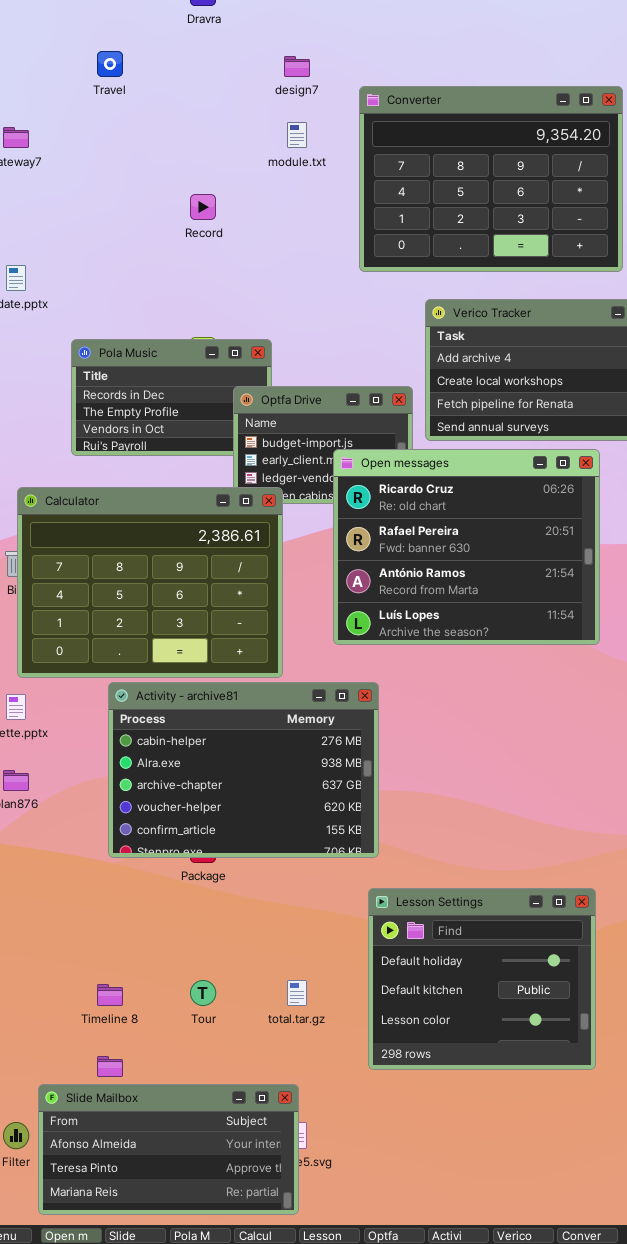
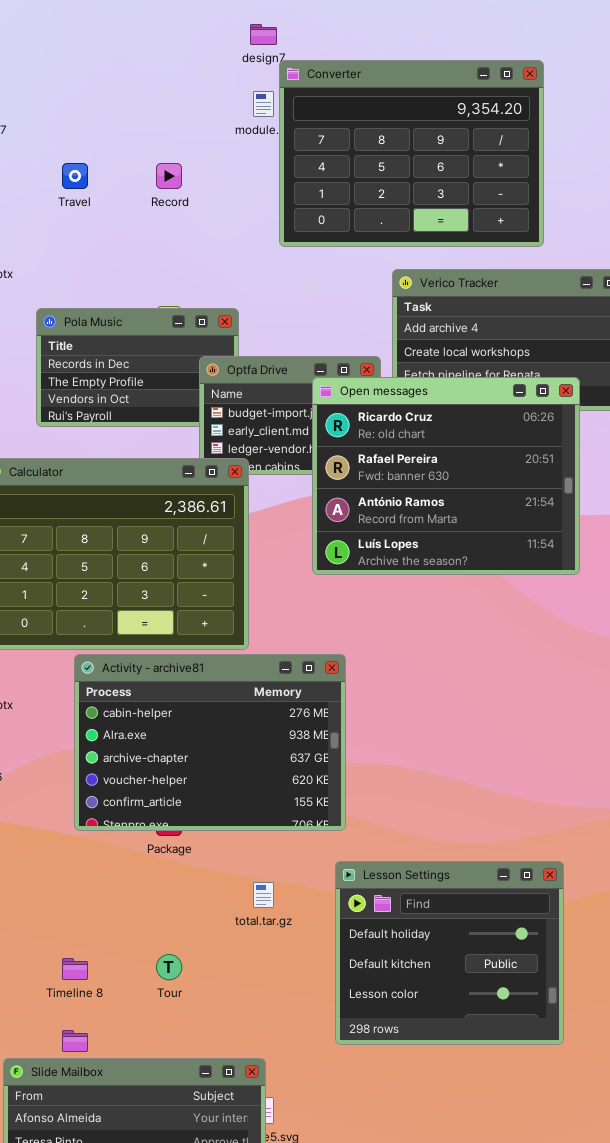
Travel: [97,51,123,77] -> [62,163,88,189], moved
Converter: [359,86,623,272] -> [279,60,544,247], moved
Open messages: [333,449,600,645] -> [312,377,580,575], moved
total.tar.gz: [287,980,307,1006] -> [253,882,274,908], moved

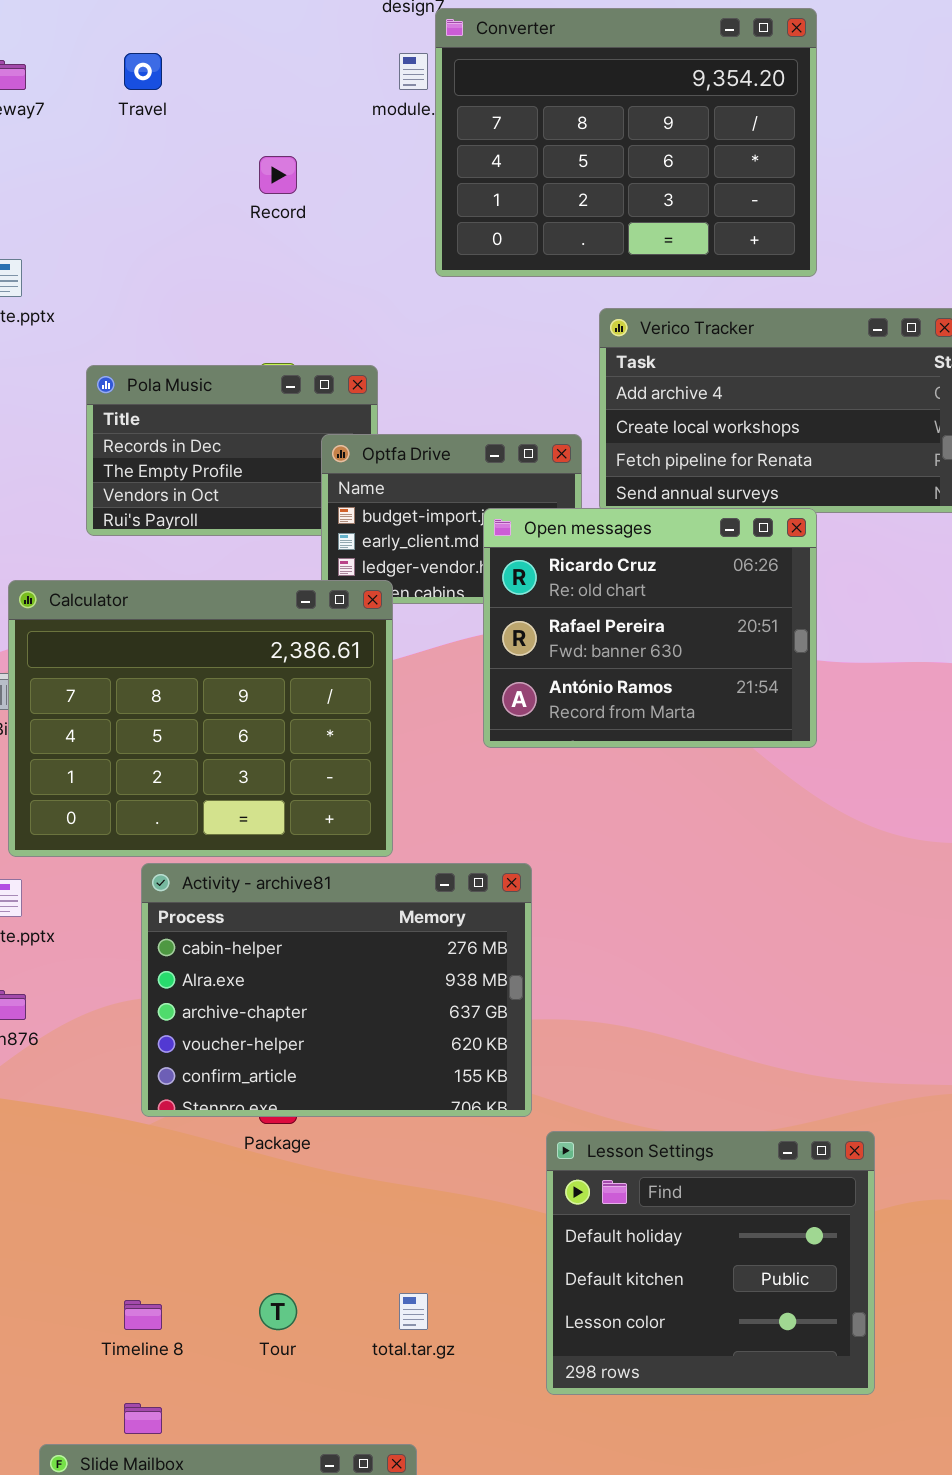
Travel: [62,163,88,189] -> [124,53,162,90], moved
Open messages: [312,377,580,575] -> [483,508,817,748], resized
Lesson Settings: [335,861,564,1045] -> [546,1131,875,1395], moved
total.tar.gz: [253,882,274,908] -> [399,1293,428,1330], moved

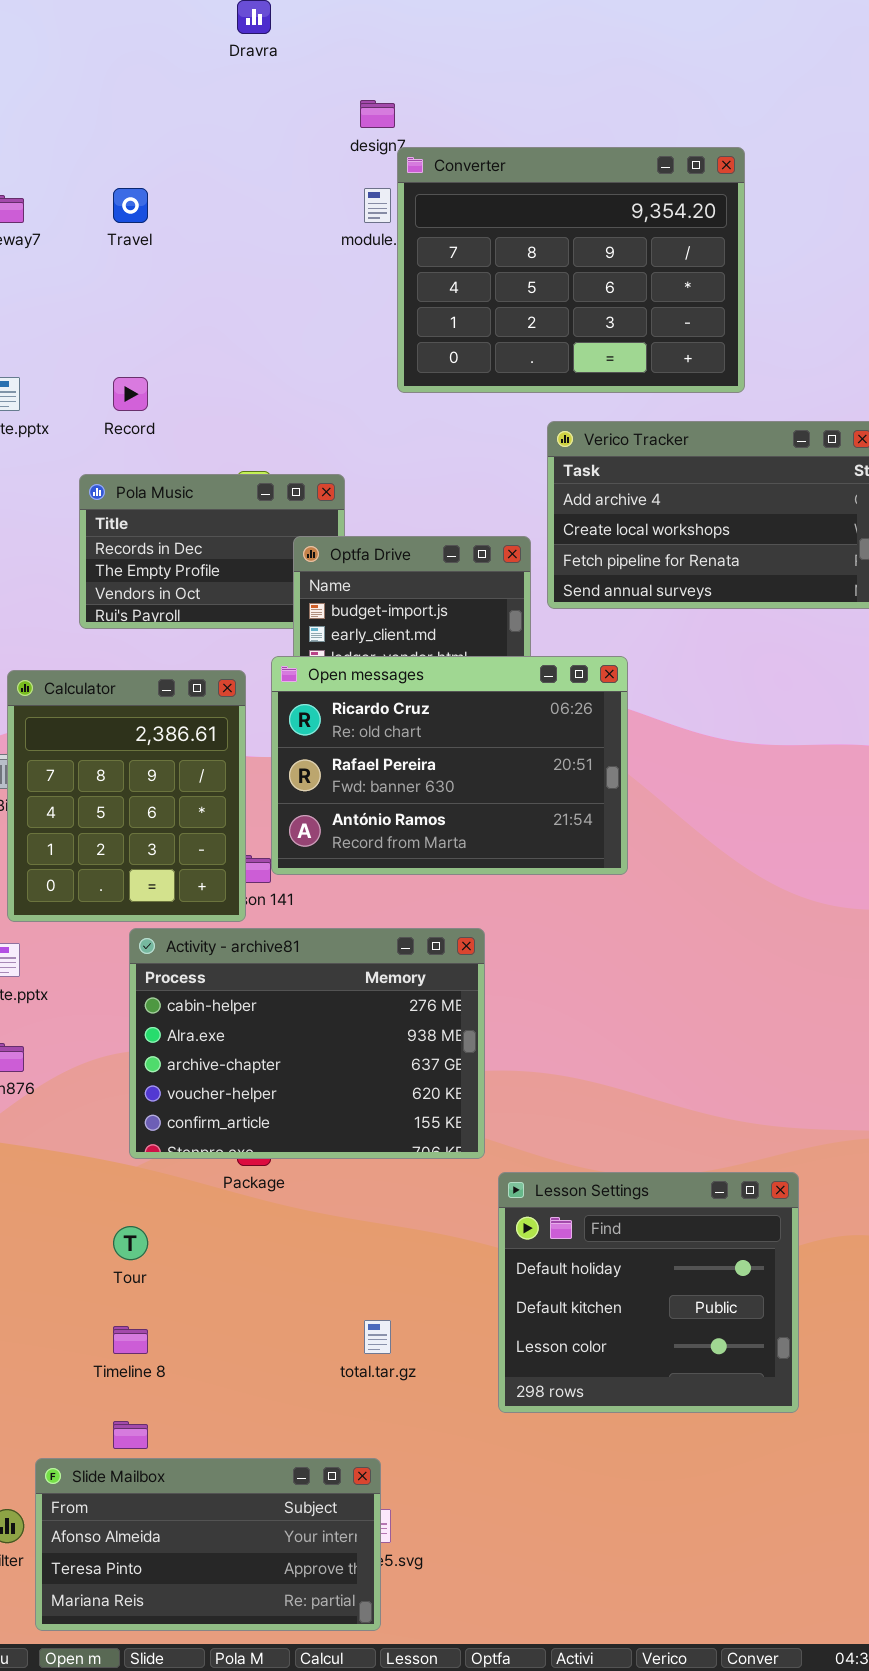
Record: [259,156,297,194] -> [113,377,148,411], moved
Open messages: [483,508,817,748] -> [271,656,628,875], moved, resized
Calculator: [8,580,393,857] -> [7,670,246,922], resized
Tour: [259,1293,297,1330] -> [113,1226,148,1260], moved

